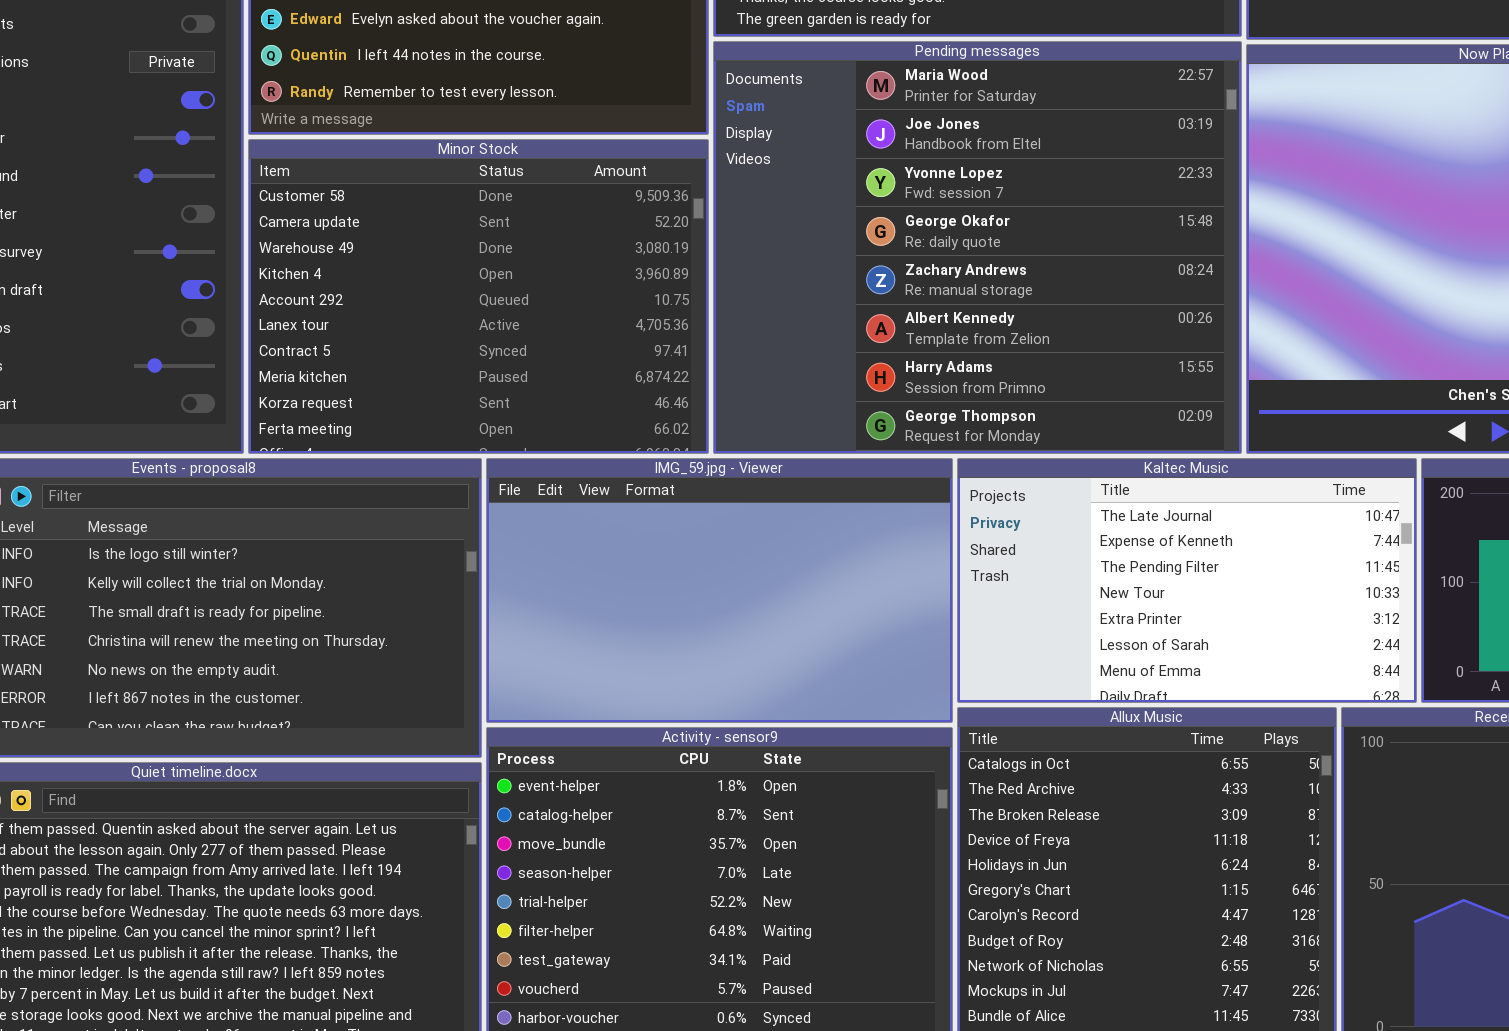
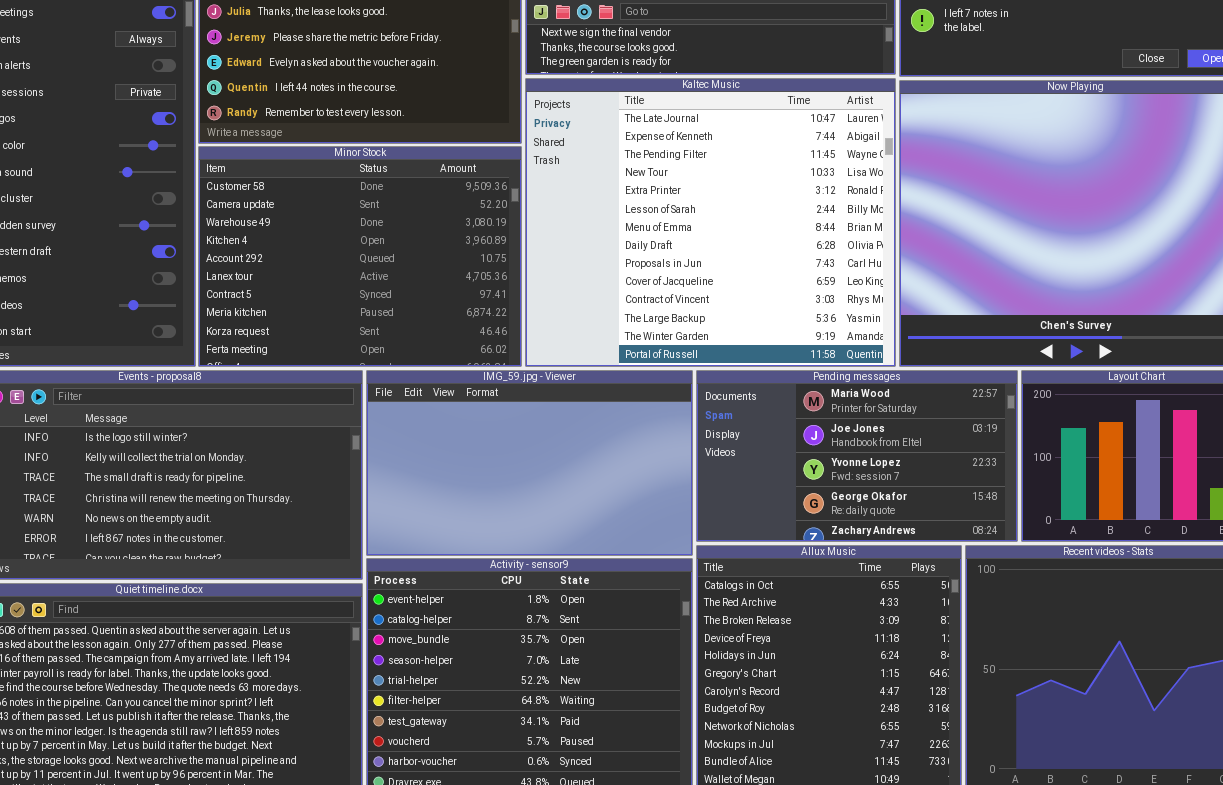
Pending messages: [713,41,1242,454] -> [696,370,1018,542], moved, resized
Kaltec Music: [957,458,1417,703] -> [525,78,896,367], moved, resized

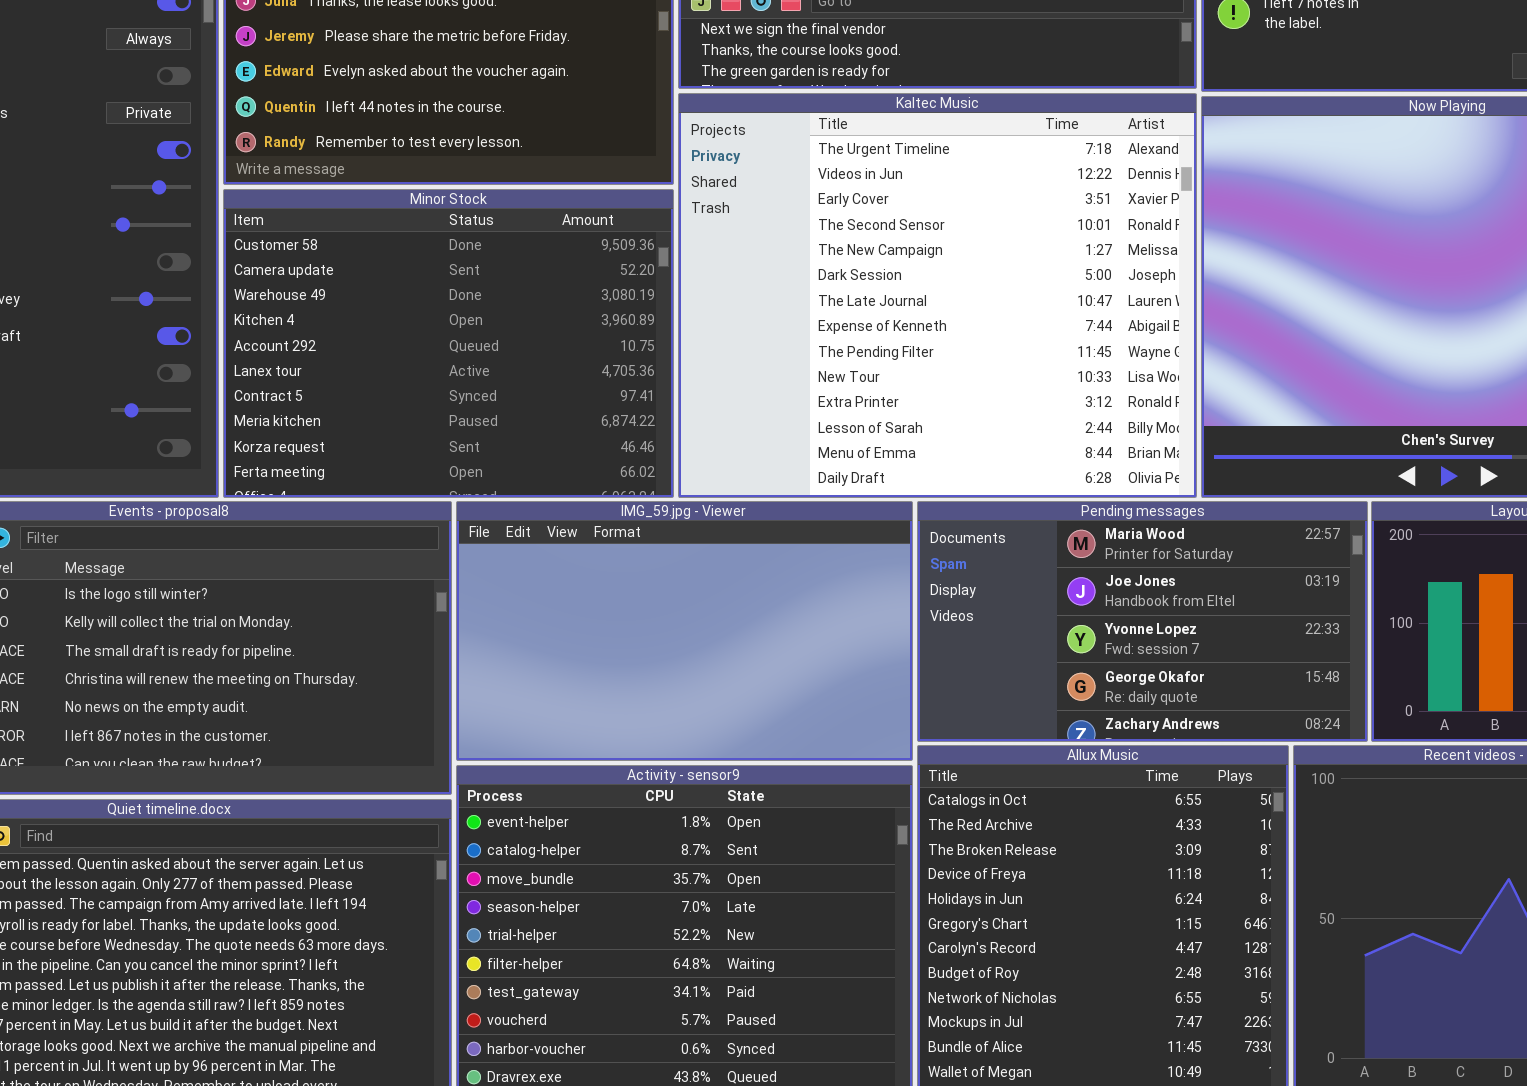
Kaltec Music: [525,78,896,367] -> [678,93,1197,498], scrolled up 6 rows

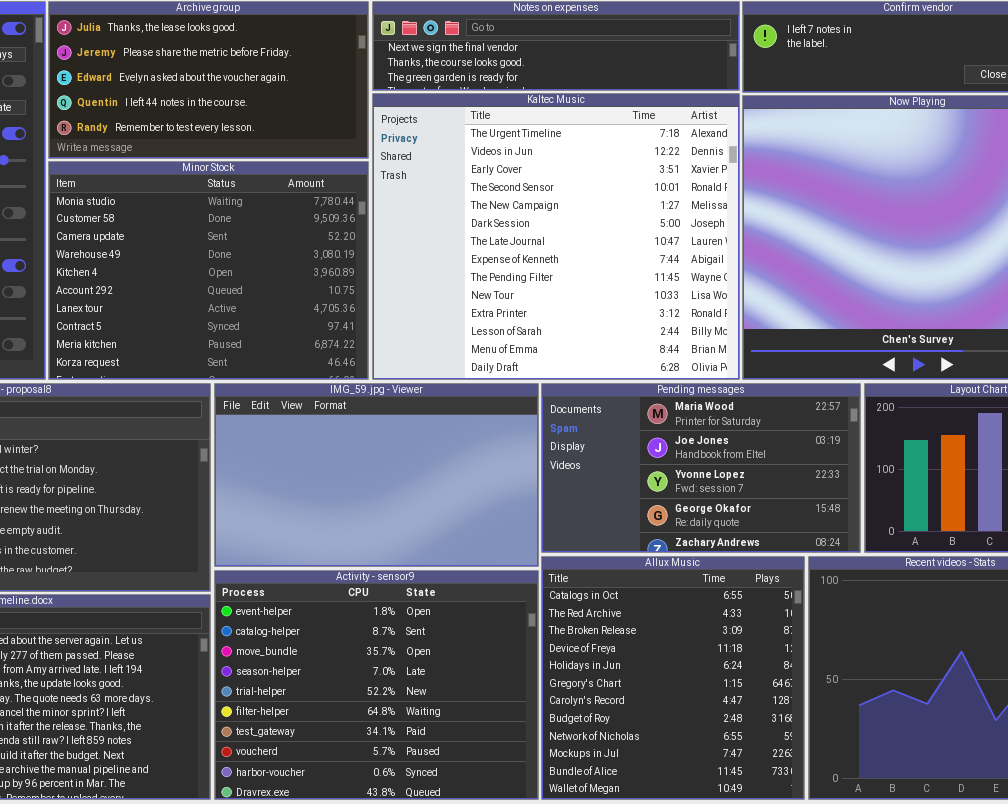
Minor Stock: [223,189,674,498] -> [48,161,369,380], scrolled up 1 row

